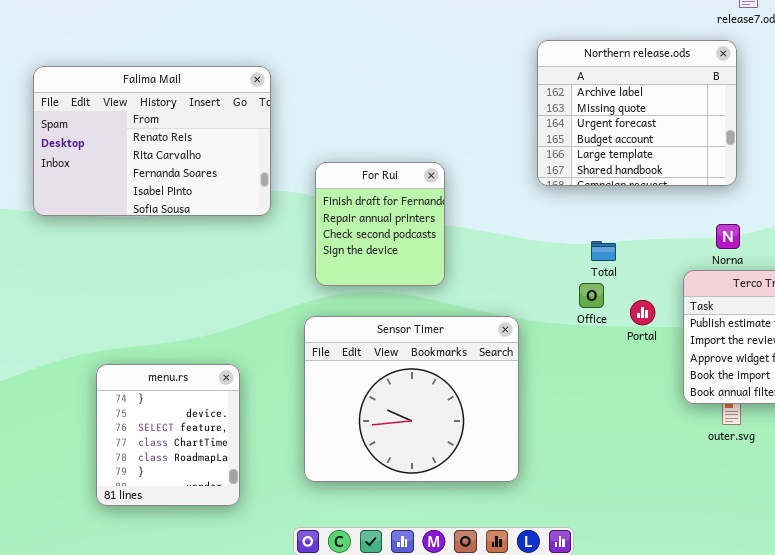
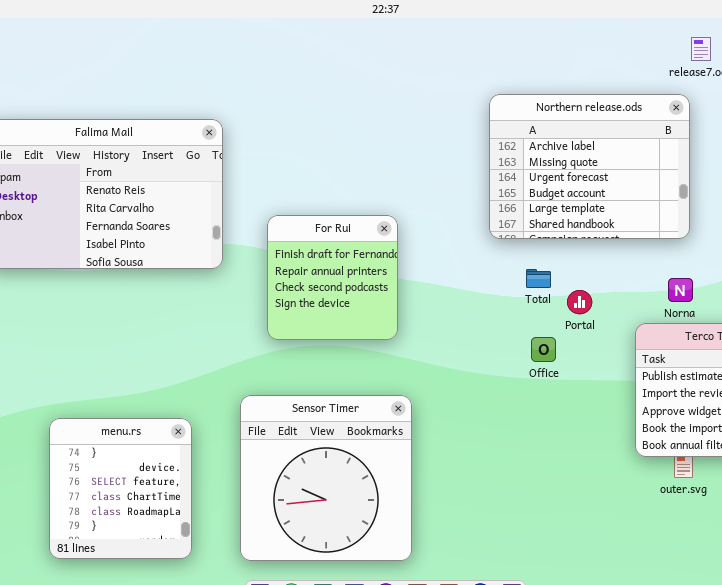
Total: [591,241,616,261] -> [526,269,551,288], moved
Portal: [630,300,655,325] -> [567,290,592,314], moved
Sensor Timer: [304,316,519,482] -> [240,395,412,561], moved, resized

